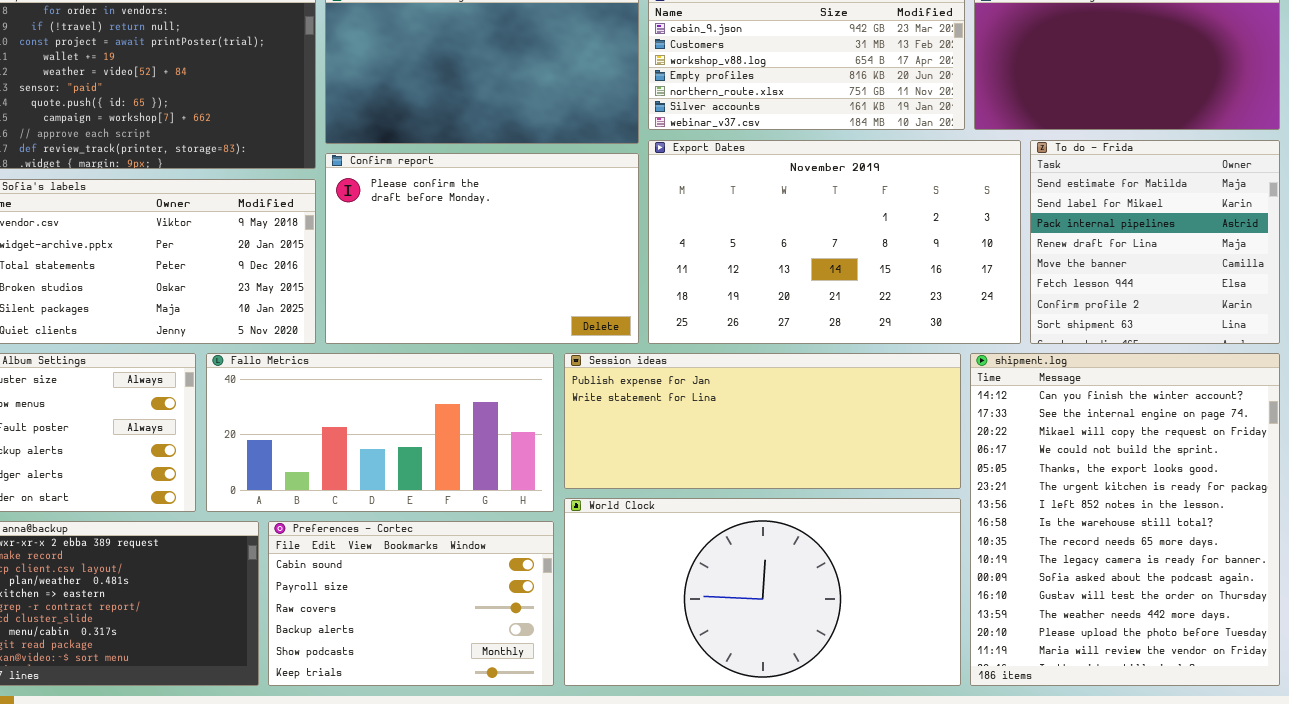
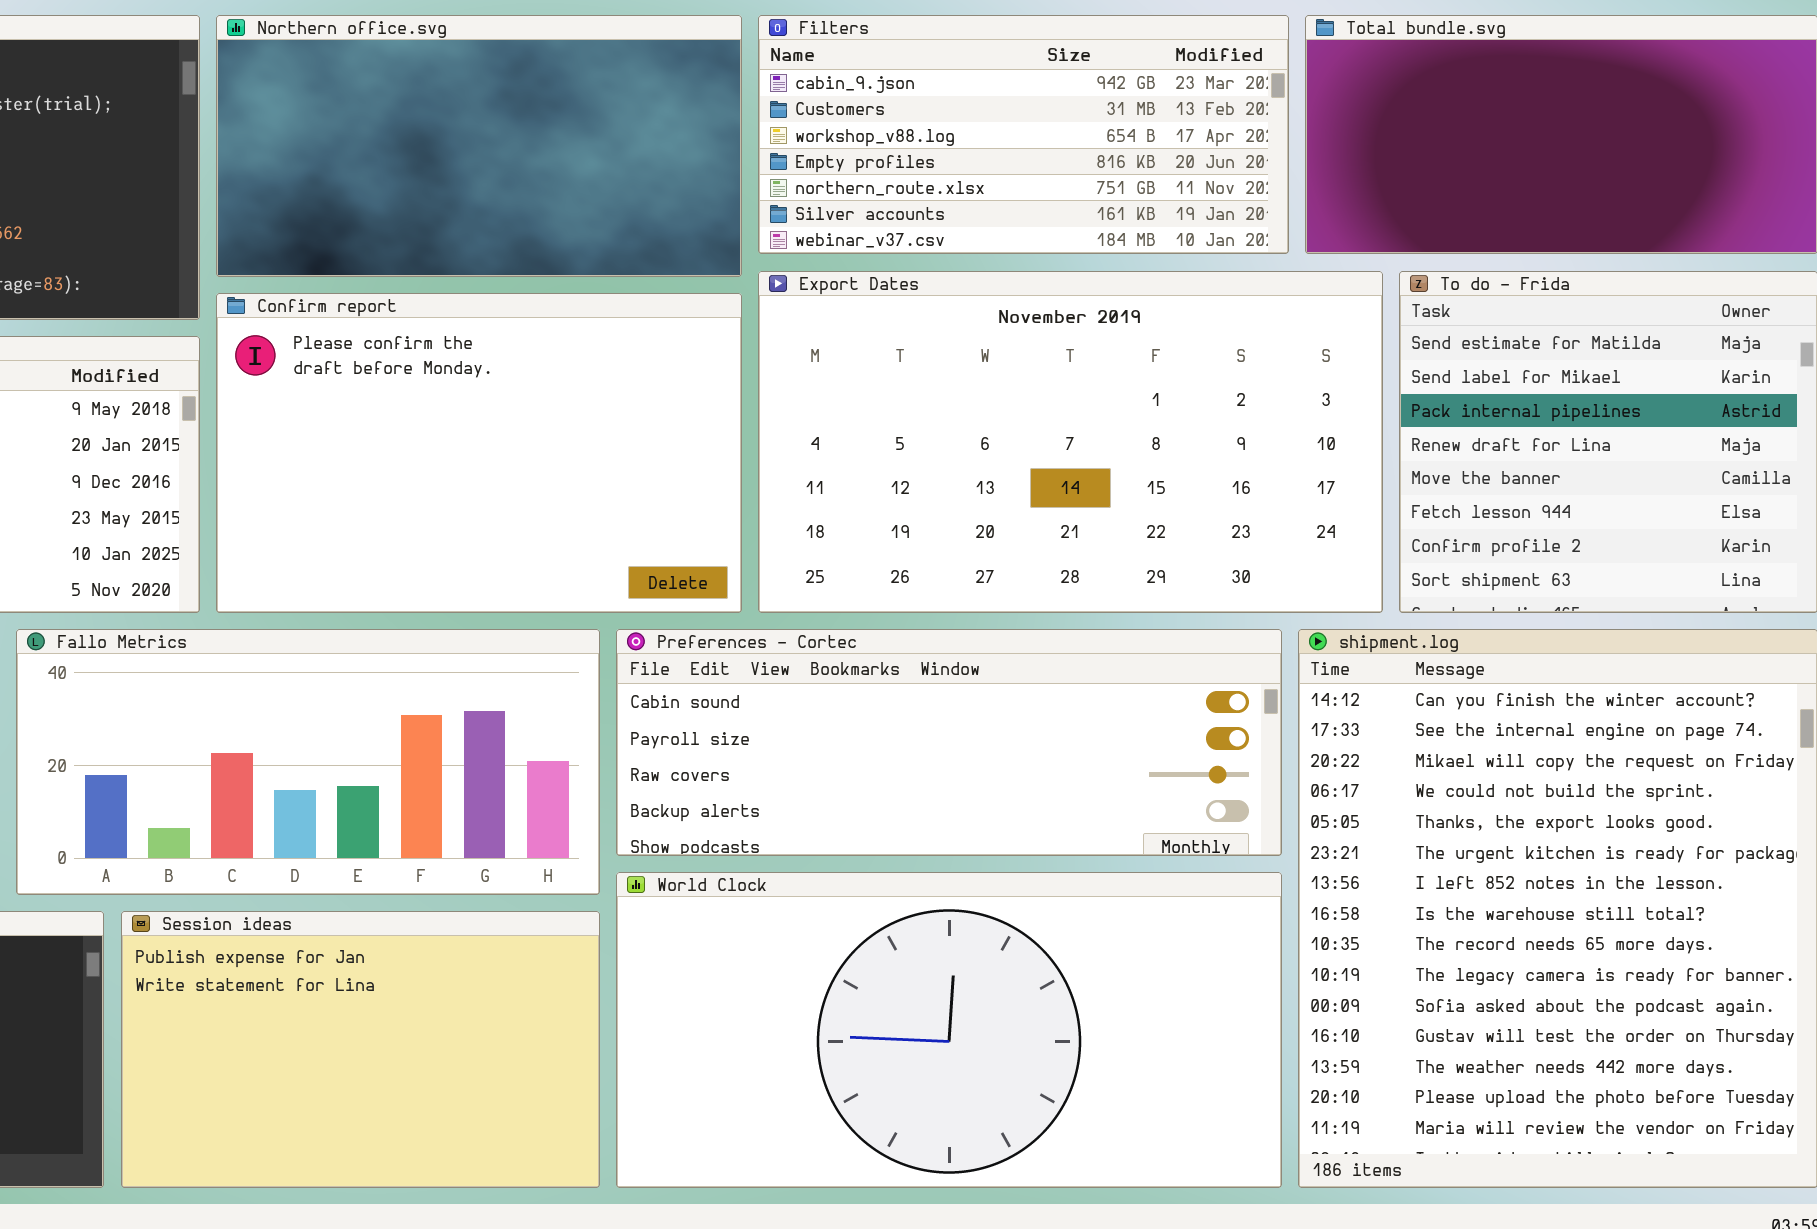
Session ideas: [564,353,961,489] -> [121,911,600,1188], moved, resized
Preferences - Cortec: [268,521,554,686] -> [616,629,1282,856], moved, resized

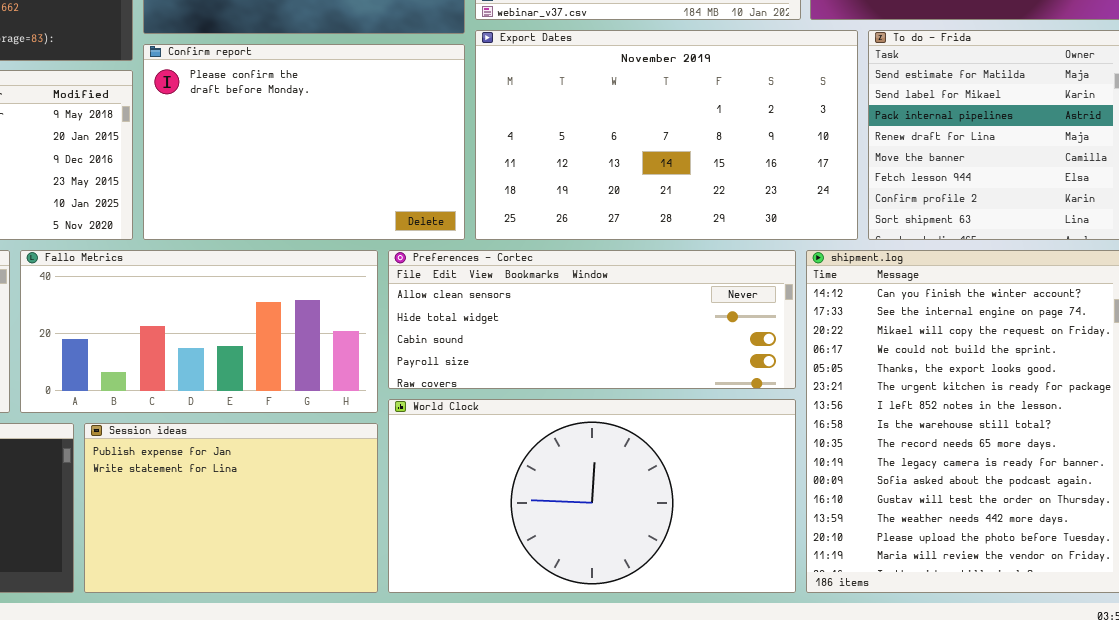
Preferences - Cortec: [616,629,1282,856] -> [388,250,796,389], scrolled up 2 rows

